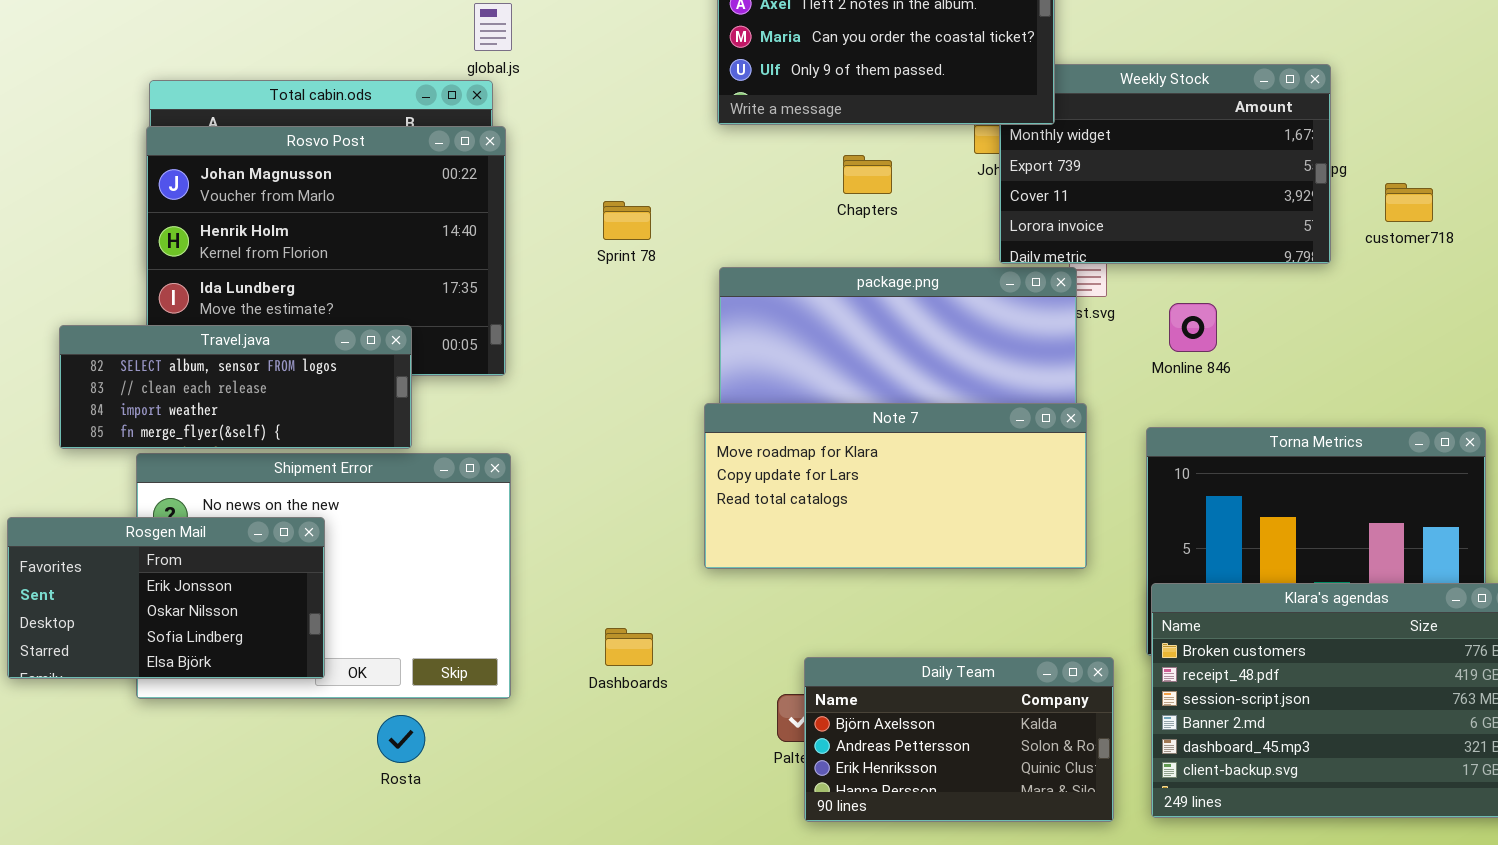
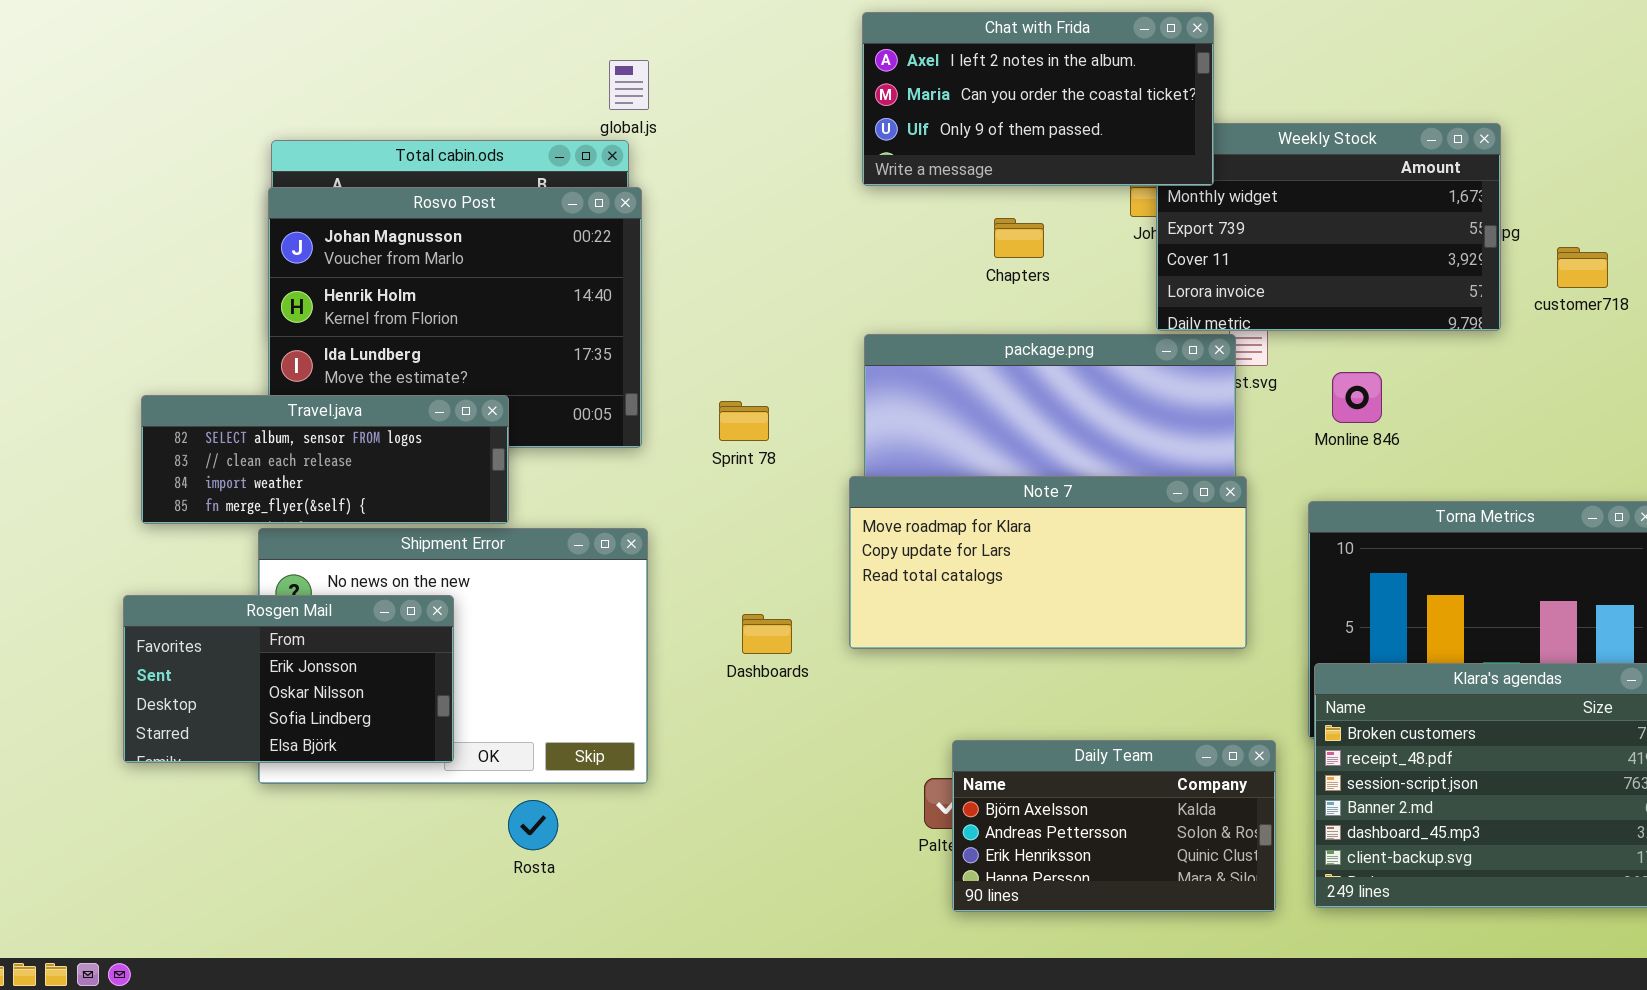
Sprint 78: [603,201,651,240] -> [719,401,769,441], moved
Travel.java: [59,325,412,449] -> [141,395,509,524], moved
Dashboards: [605,628,653,666] -> [742,614,792,654], moved

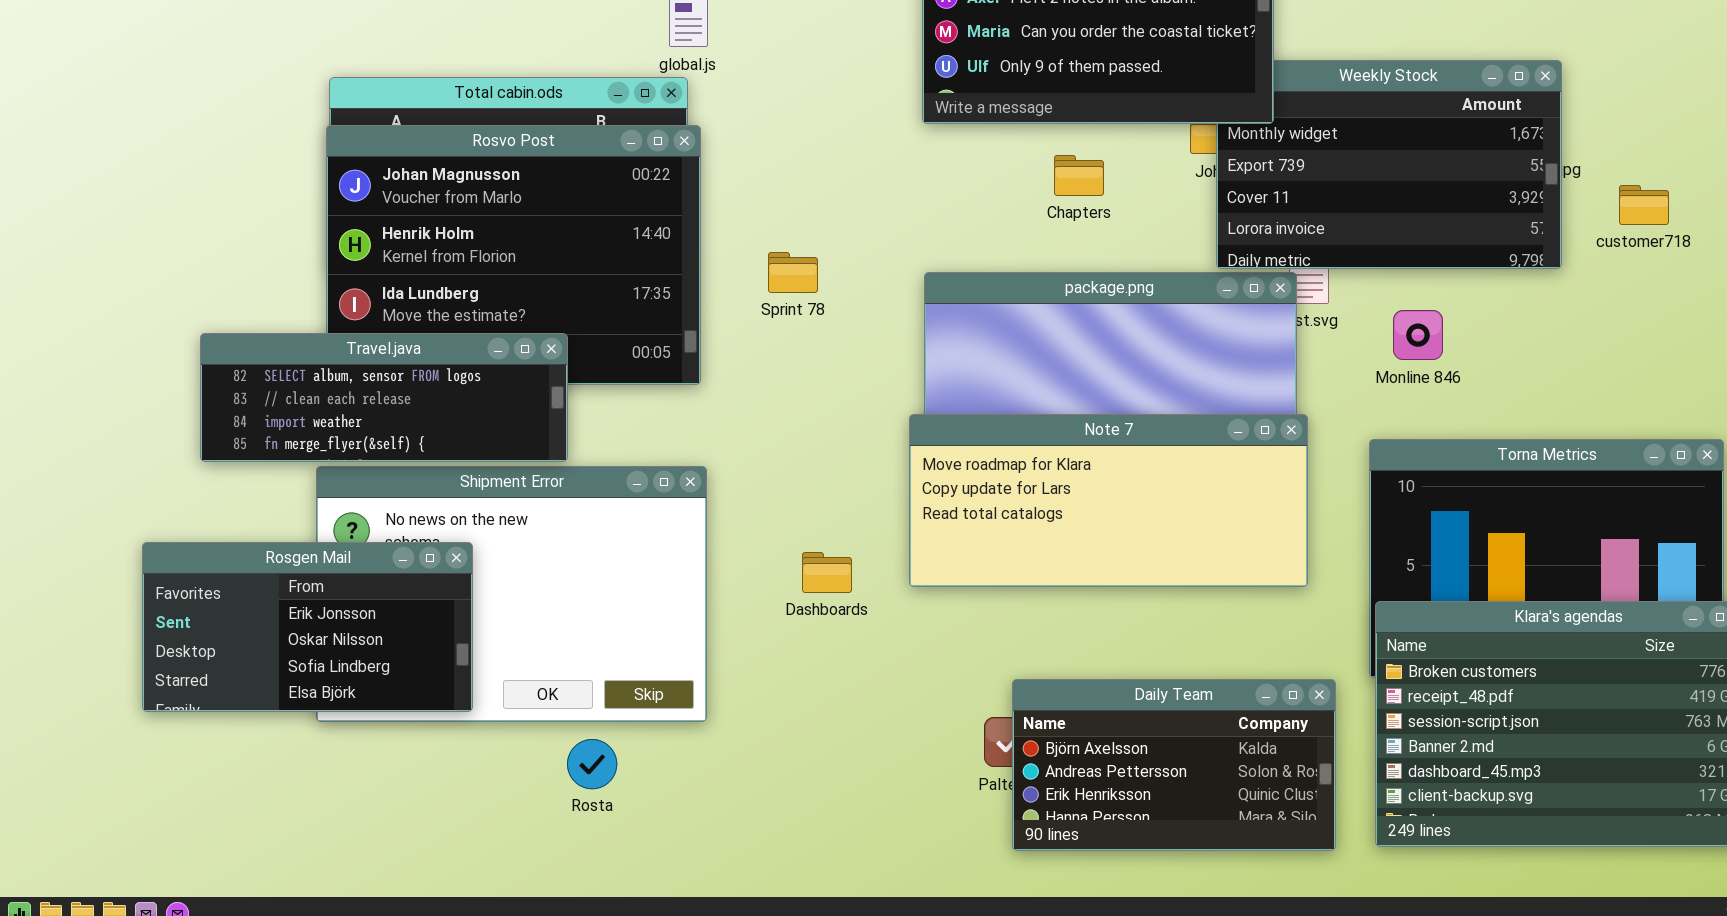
Sprint 78: [719,401,769,441] -> [768,252,818,293], moved
Rosgen Mail: [123,595,454,763] -> [142,542,473,712], moved

